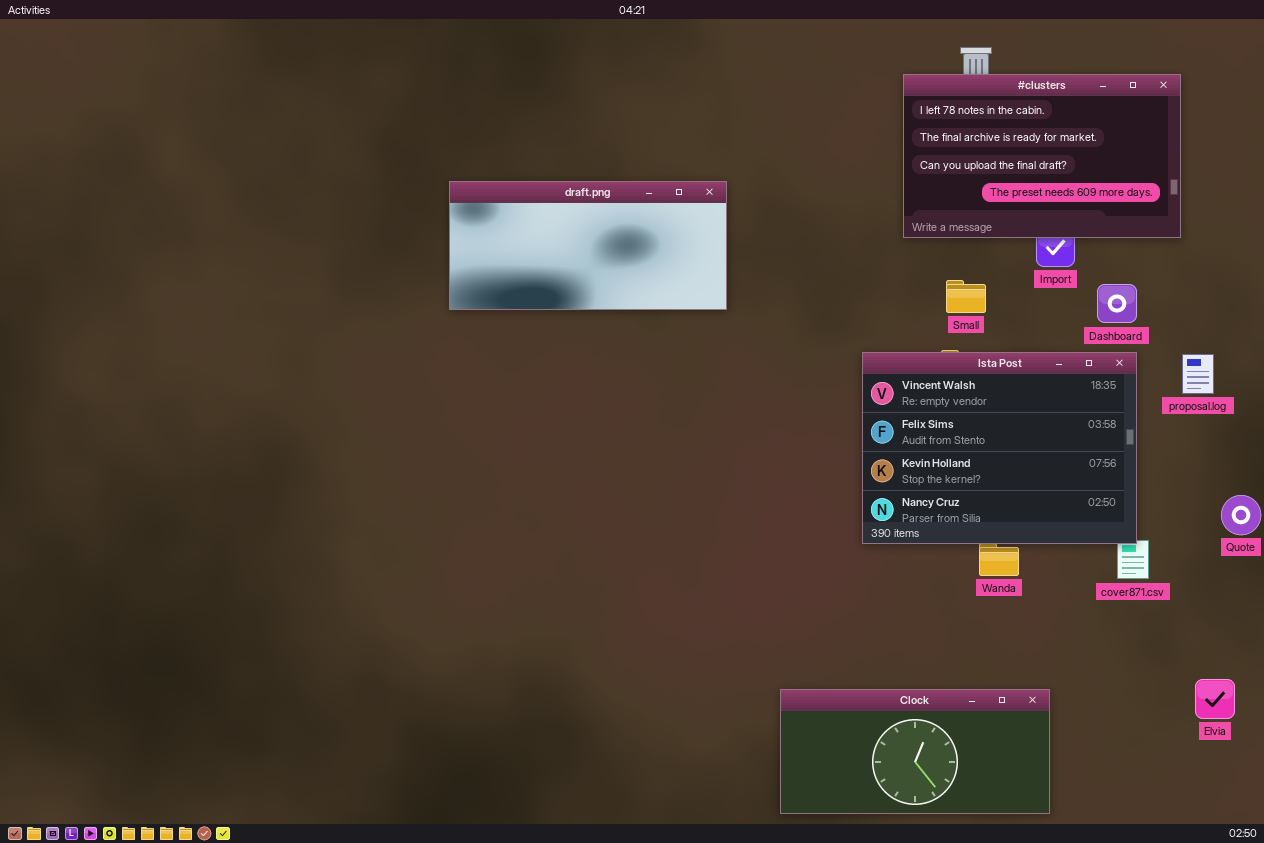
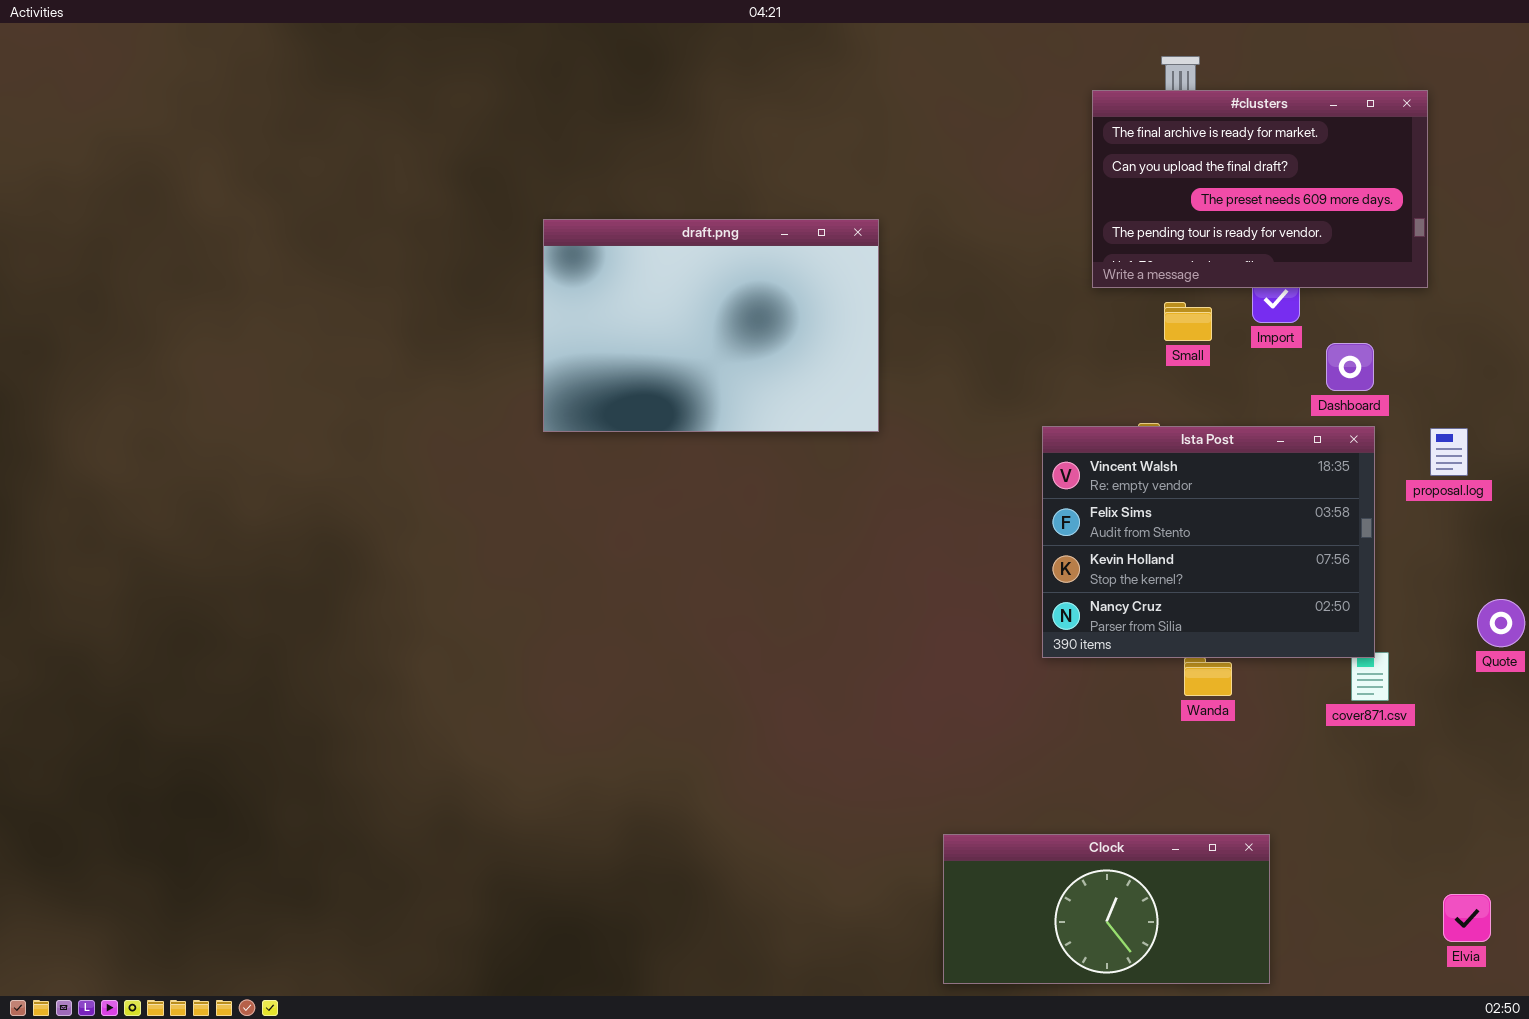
#clusters: [903,74,1181,238] -> [1092,90,1428,288], scrolled down 1 row
draft.png: [449,181,727,310] -> [543,219,879,432], resized
Small: [946,280,986,313] -> [1164,302,1212,341], moved
Elvia: [1195,679,1235,719] -> [1443,894,1491,942], moved

